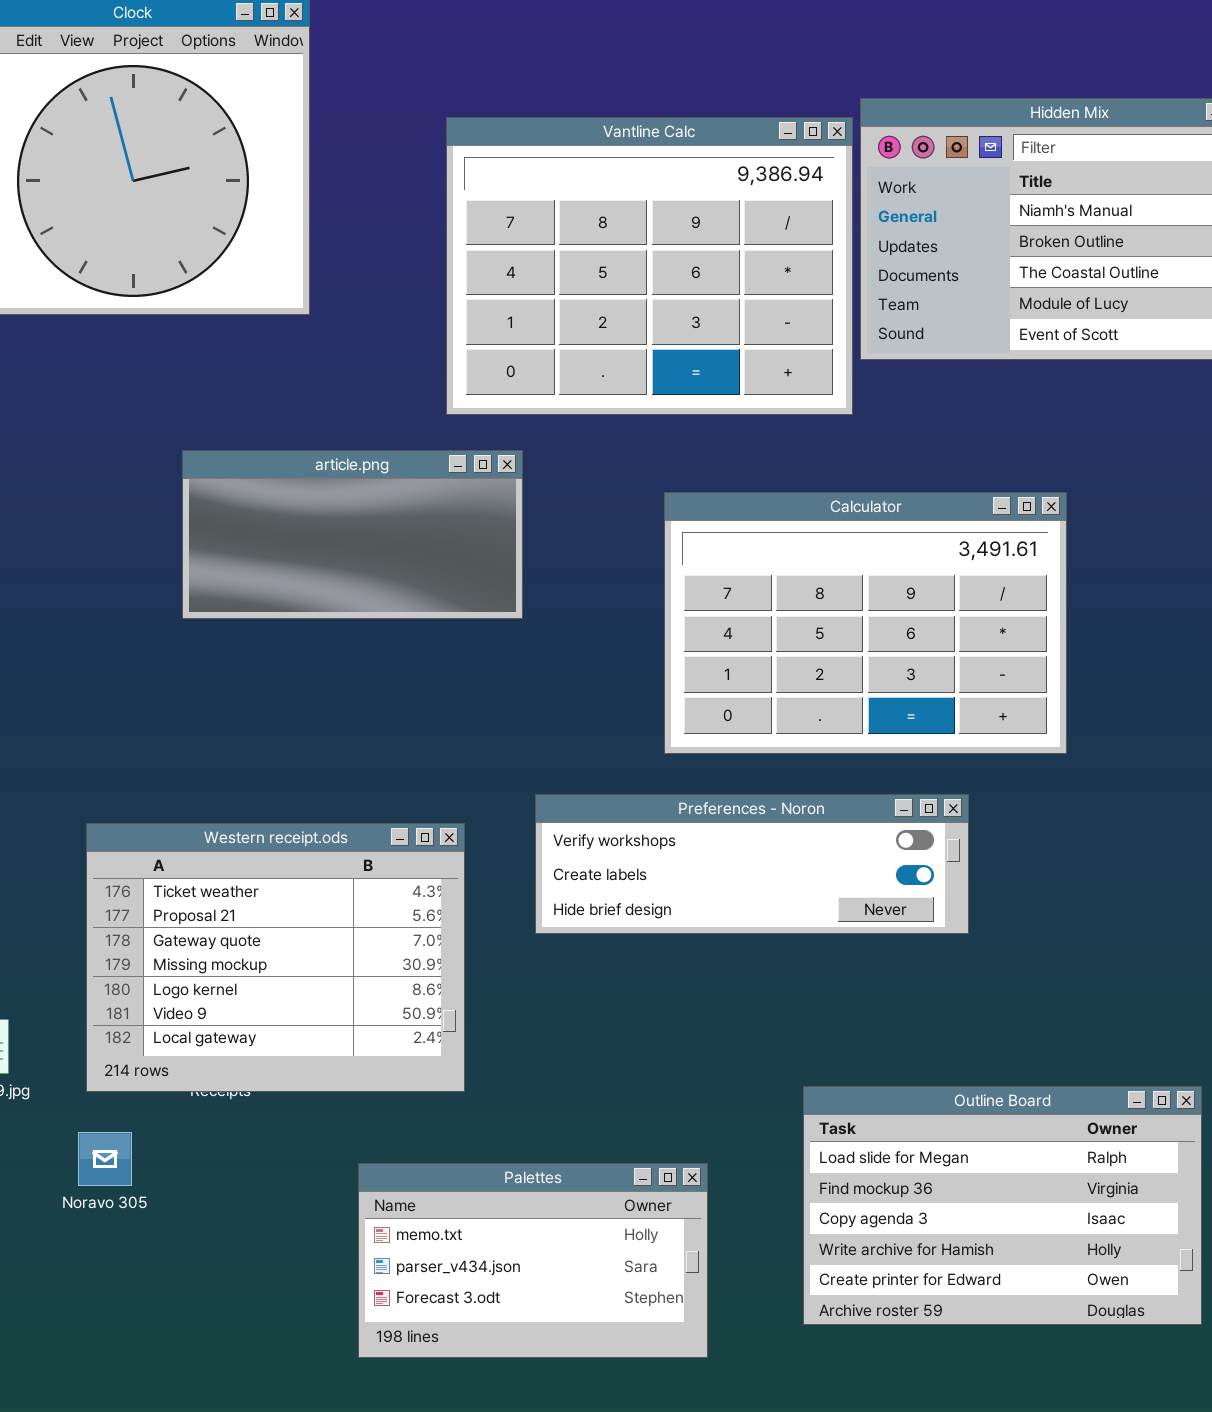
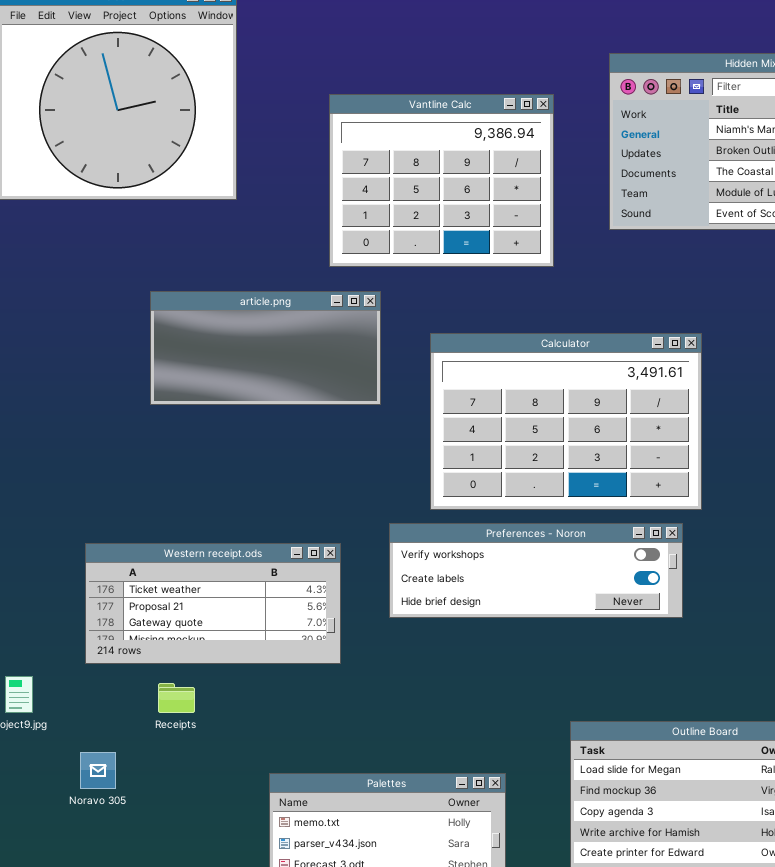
Vantline Calc: [446,117,853,415] -> [329,94,554,267], resized
Calculator: [664,492,1067,754] -> [430,333,702,510], moved
Western receipt.ods: [86,823,465,1092] -> [85,543,341,664], resized

